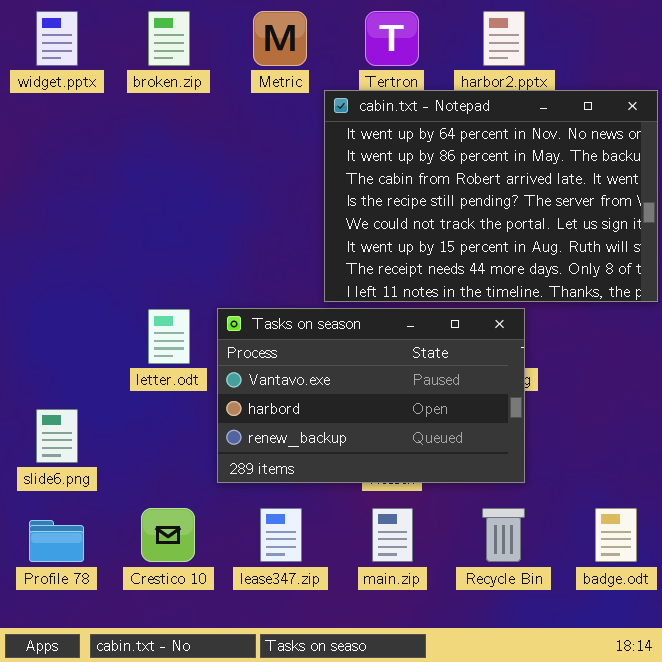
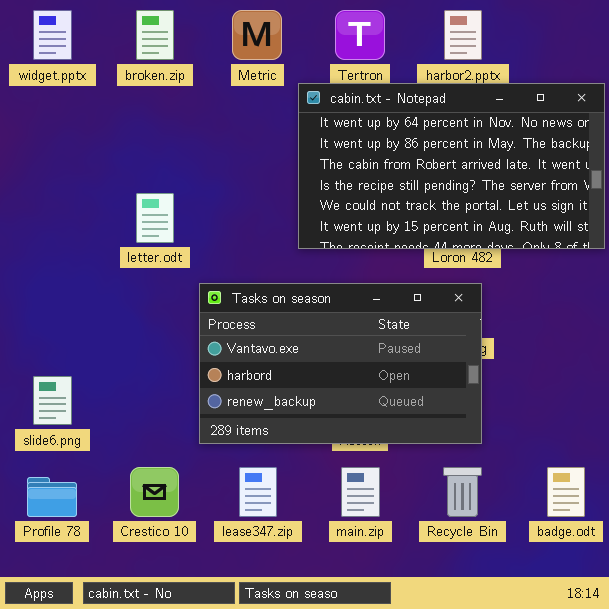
cabin.txt - Notepad: [324,90,658,302] -> [298,83,605,249], resized
letter.odt: [148,309,190,364] -> [136,193,174,243], moved

